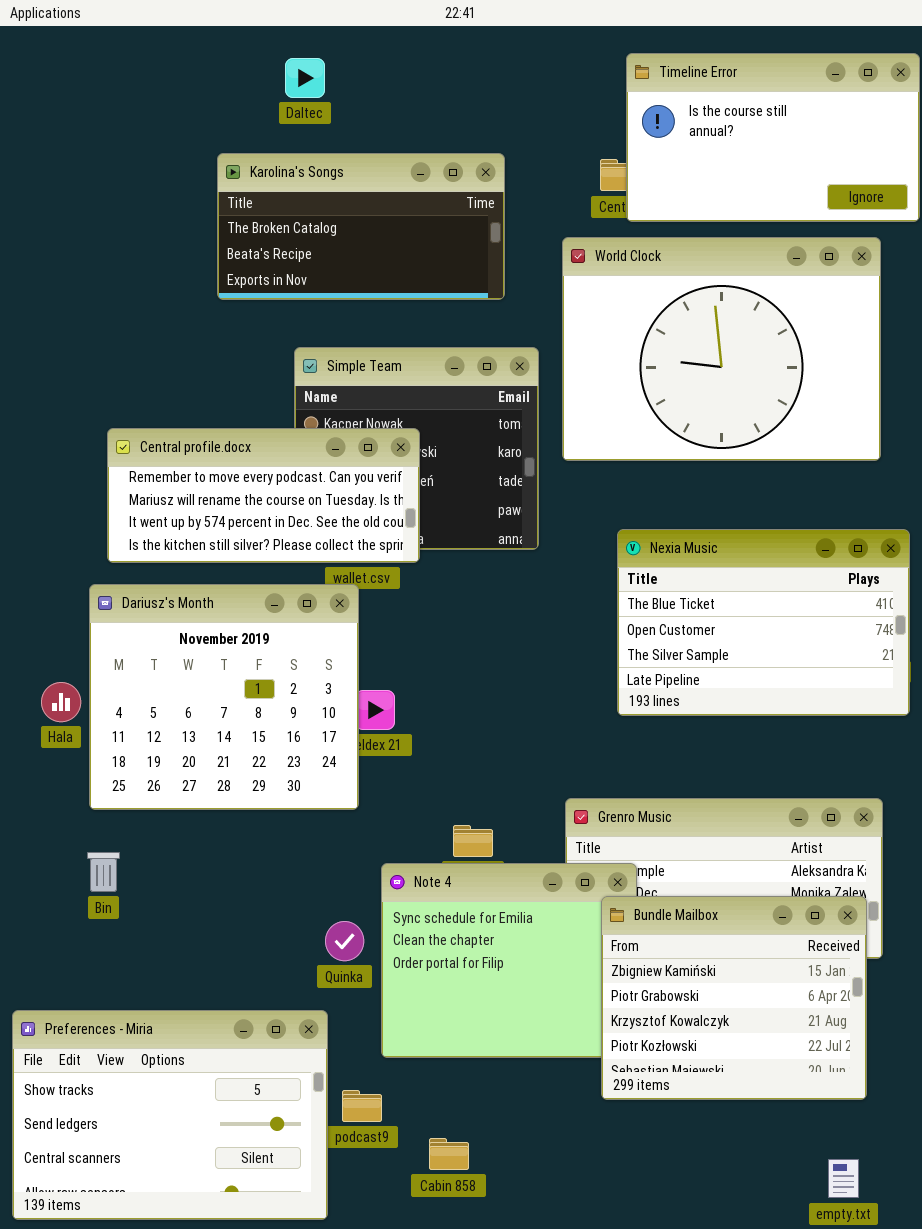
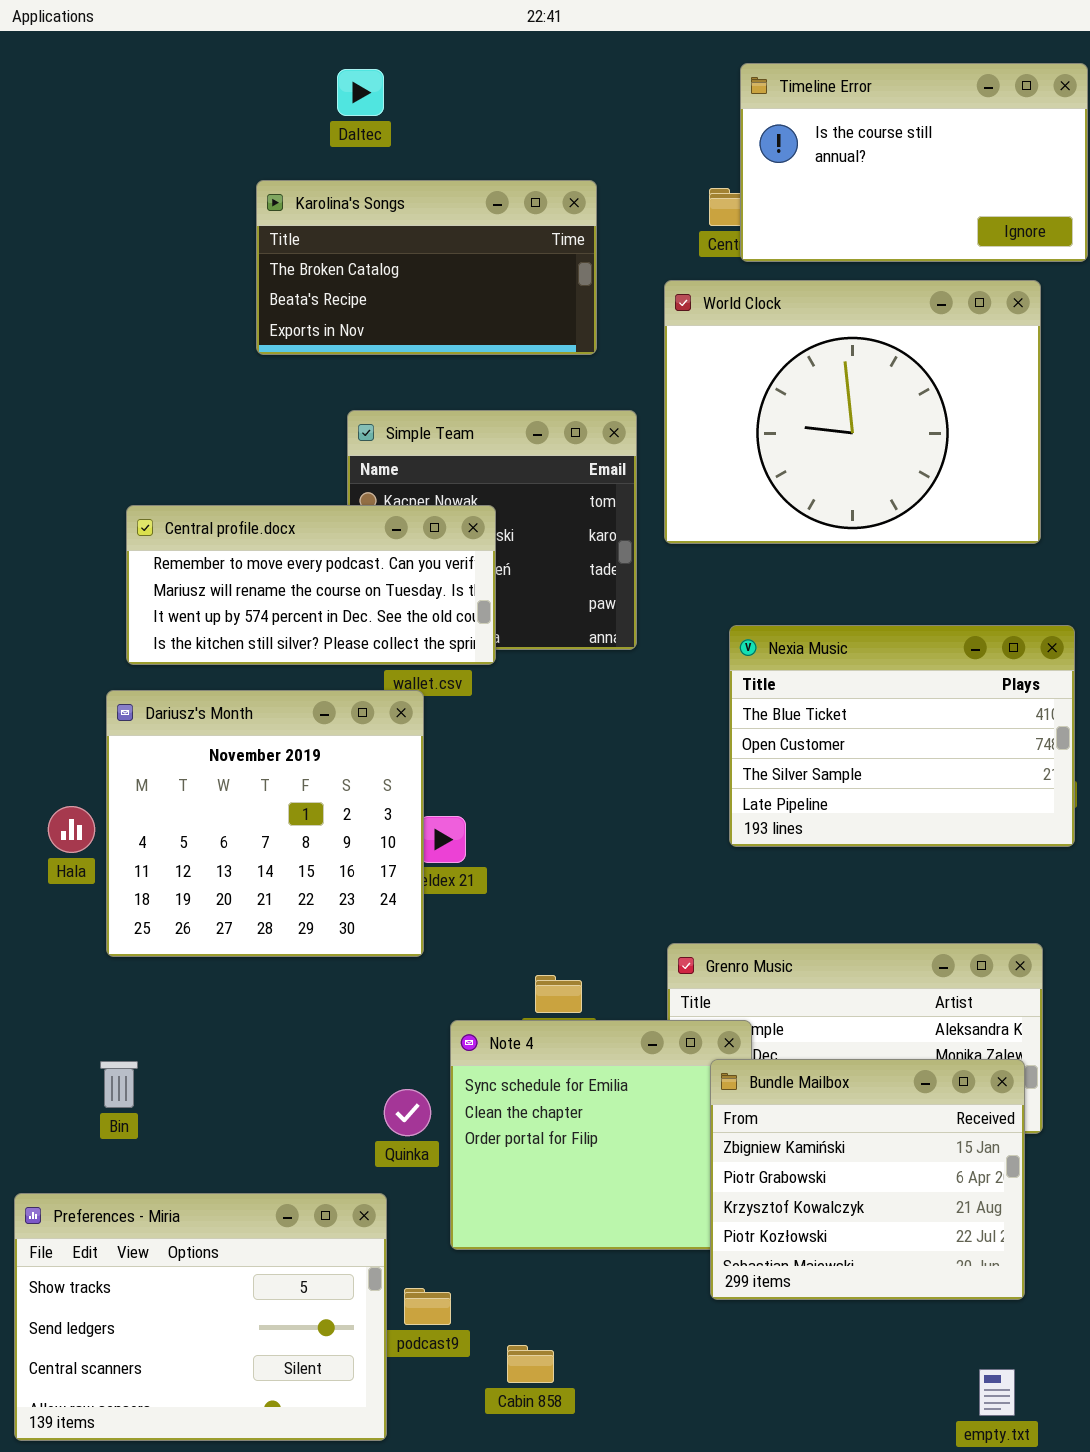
Bin: [87,852,120,892] -> [100,1061,138,1108], moved

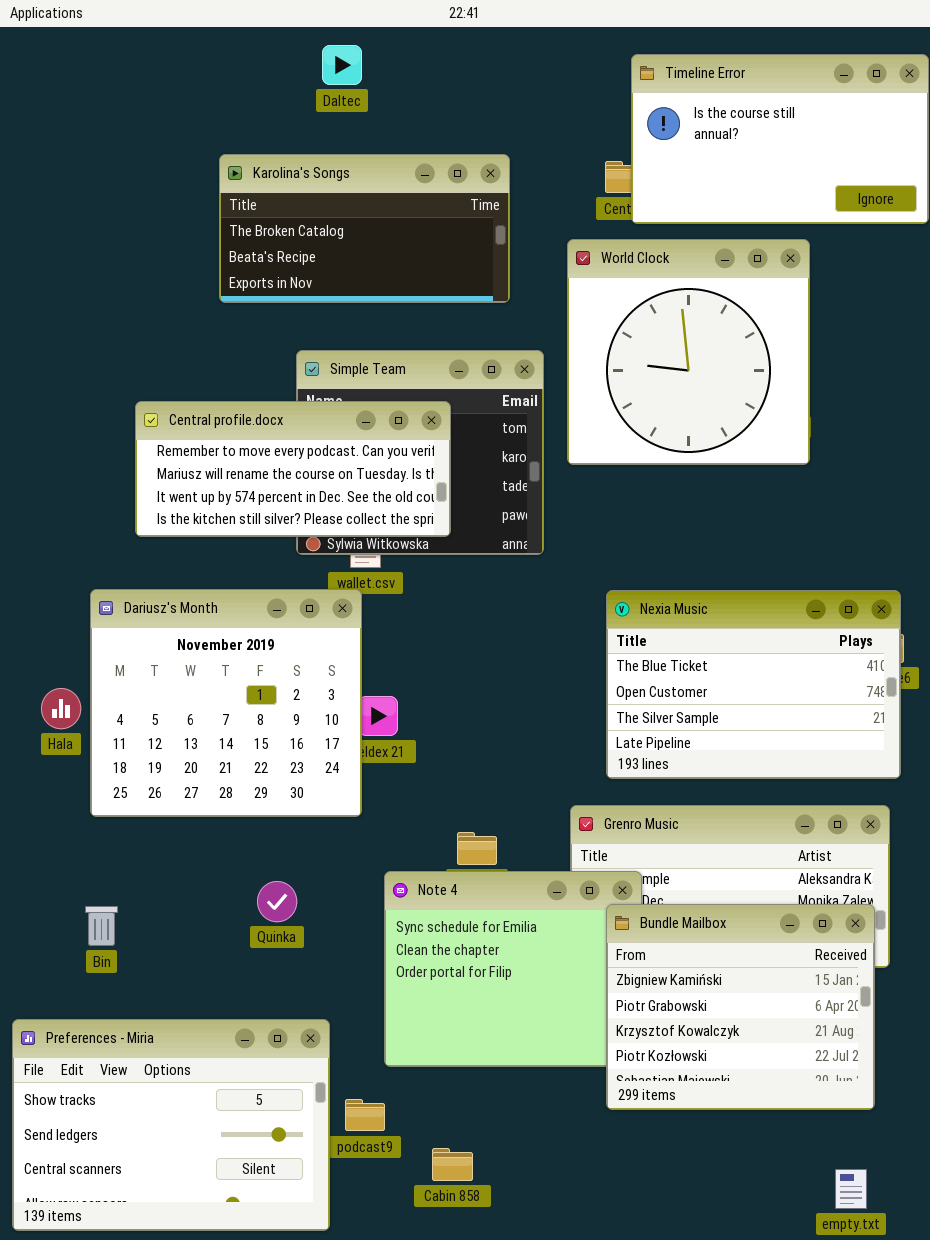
Daltec: [337,69,384,116] -> [322,45,362,85], moved
World Clock: [664,280,1041,544] -> [567,239,810,465], resized
Central profile.docx: [126,505,496,665] -> [135,401,451,537], moved
Nexia Music: [729,625,1075,847] -> [606,590,901,779], moved
Quinka: [384,1089,431,1136] -> [257,881,297,922], moved

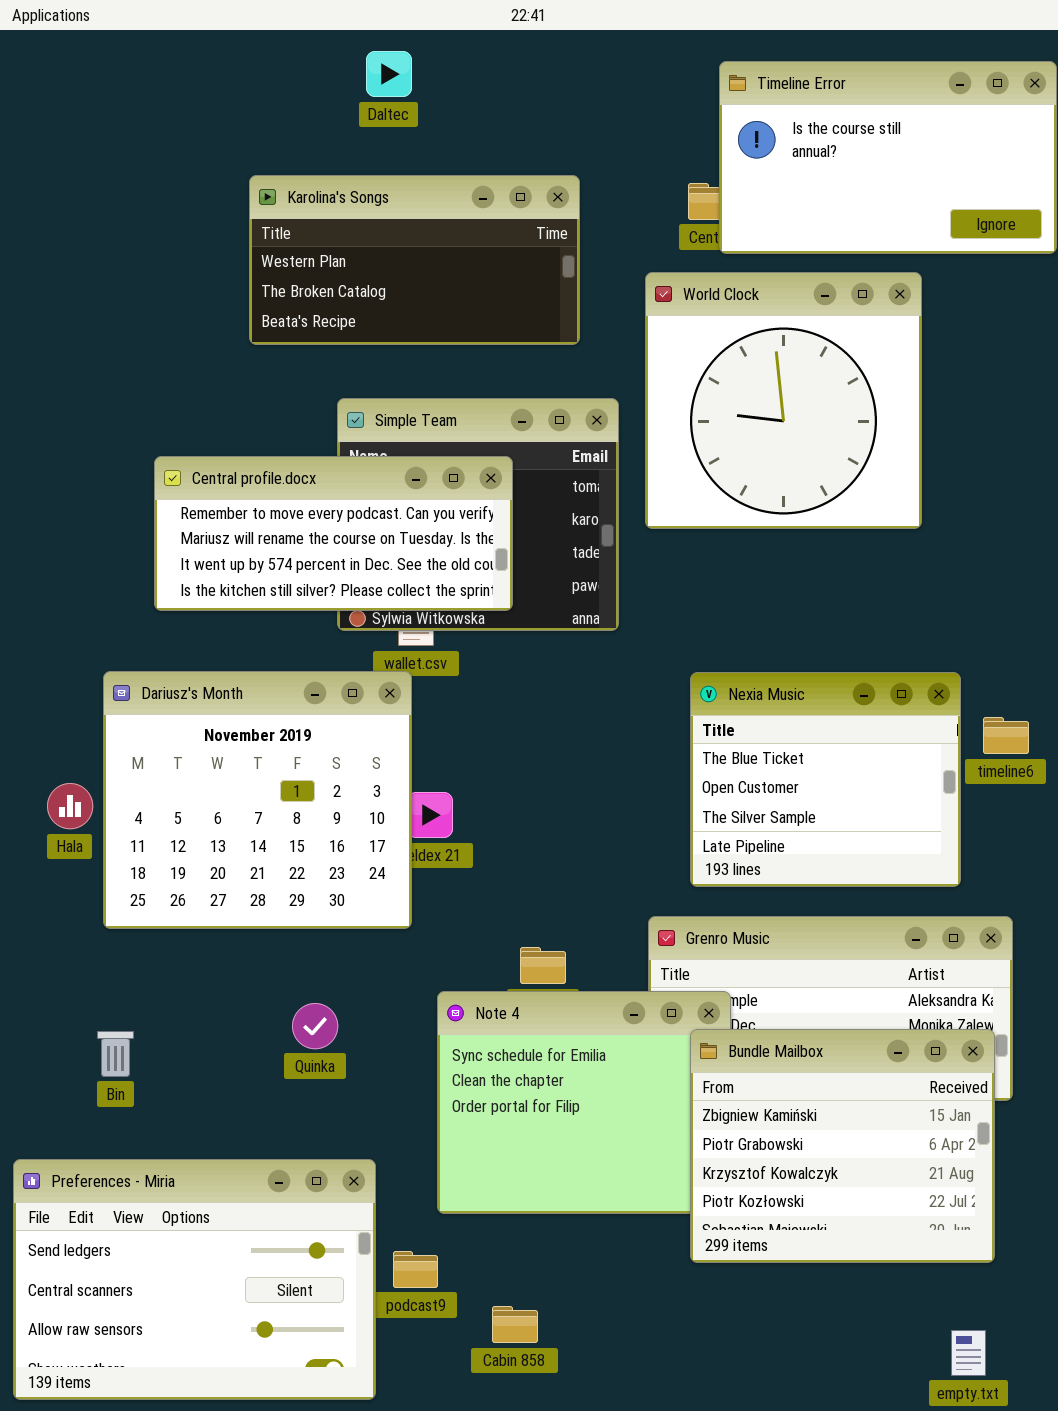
Karolina's Songs: [219,154,510,303] -> [249,175,580,345], scrolled up 1 row
Nexia Music: [606,590,901,779] -> [690,672,961,887], resized
Preferences - Miria: [12,1019,330,1231] -> [13,1159,376,1400], scrolled down 1 row

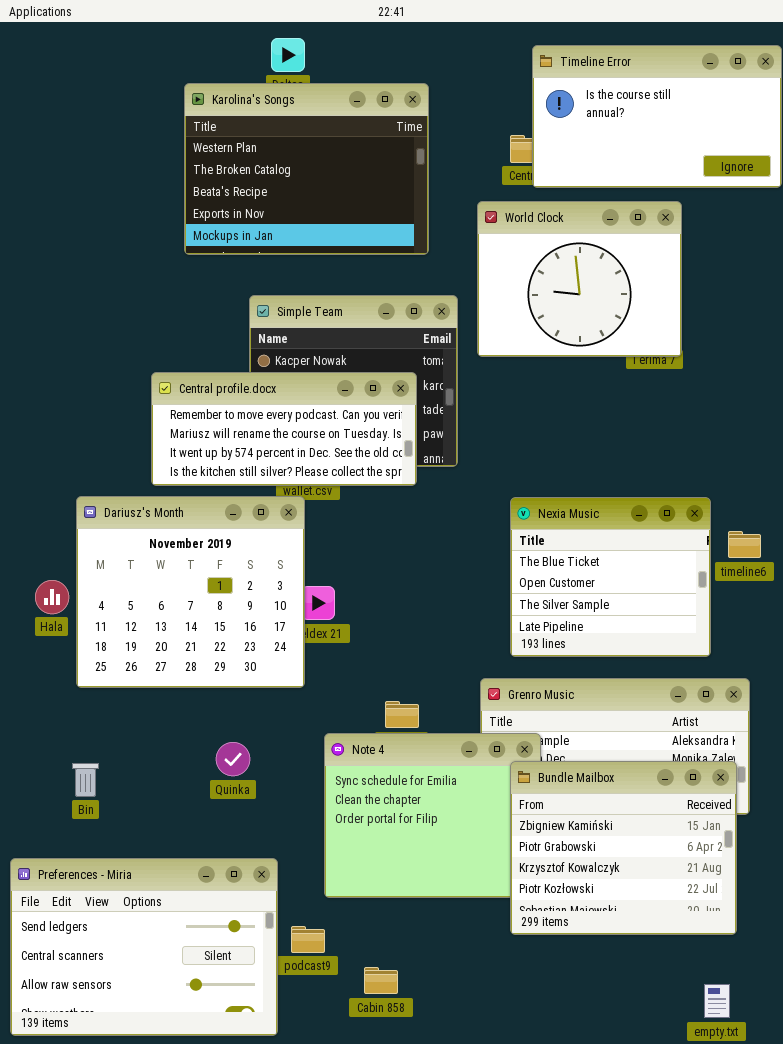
Karolina's Songs: [249,175,580,345] -> [184,83,429,255], resized
World Clock: [645,272,922,529] -> [477,201,682,357], resized
Central profile.docx: [154,456,513,611] -> [151,372,417,486], moved

